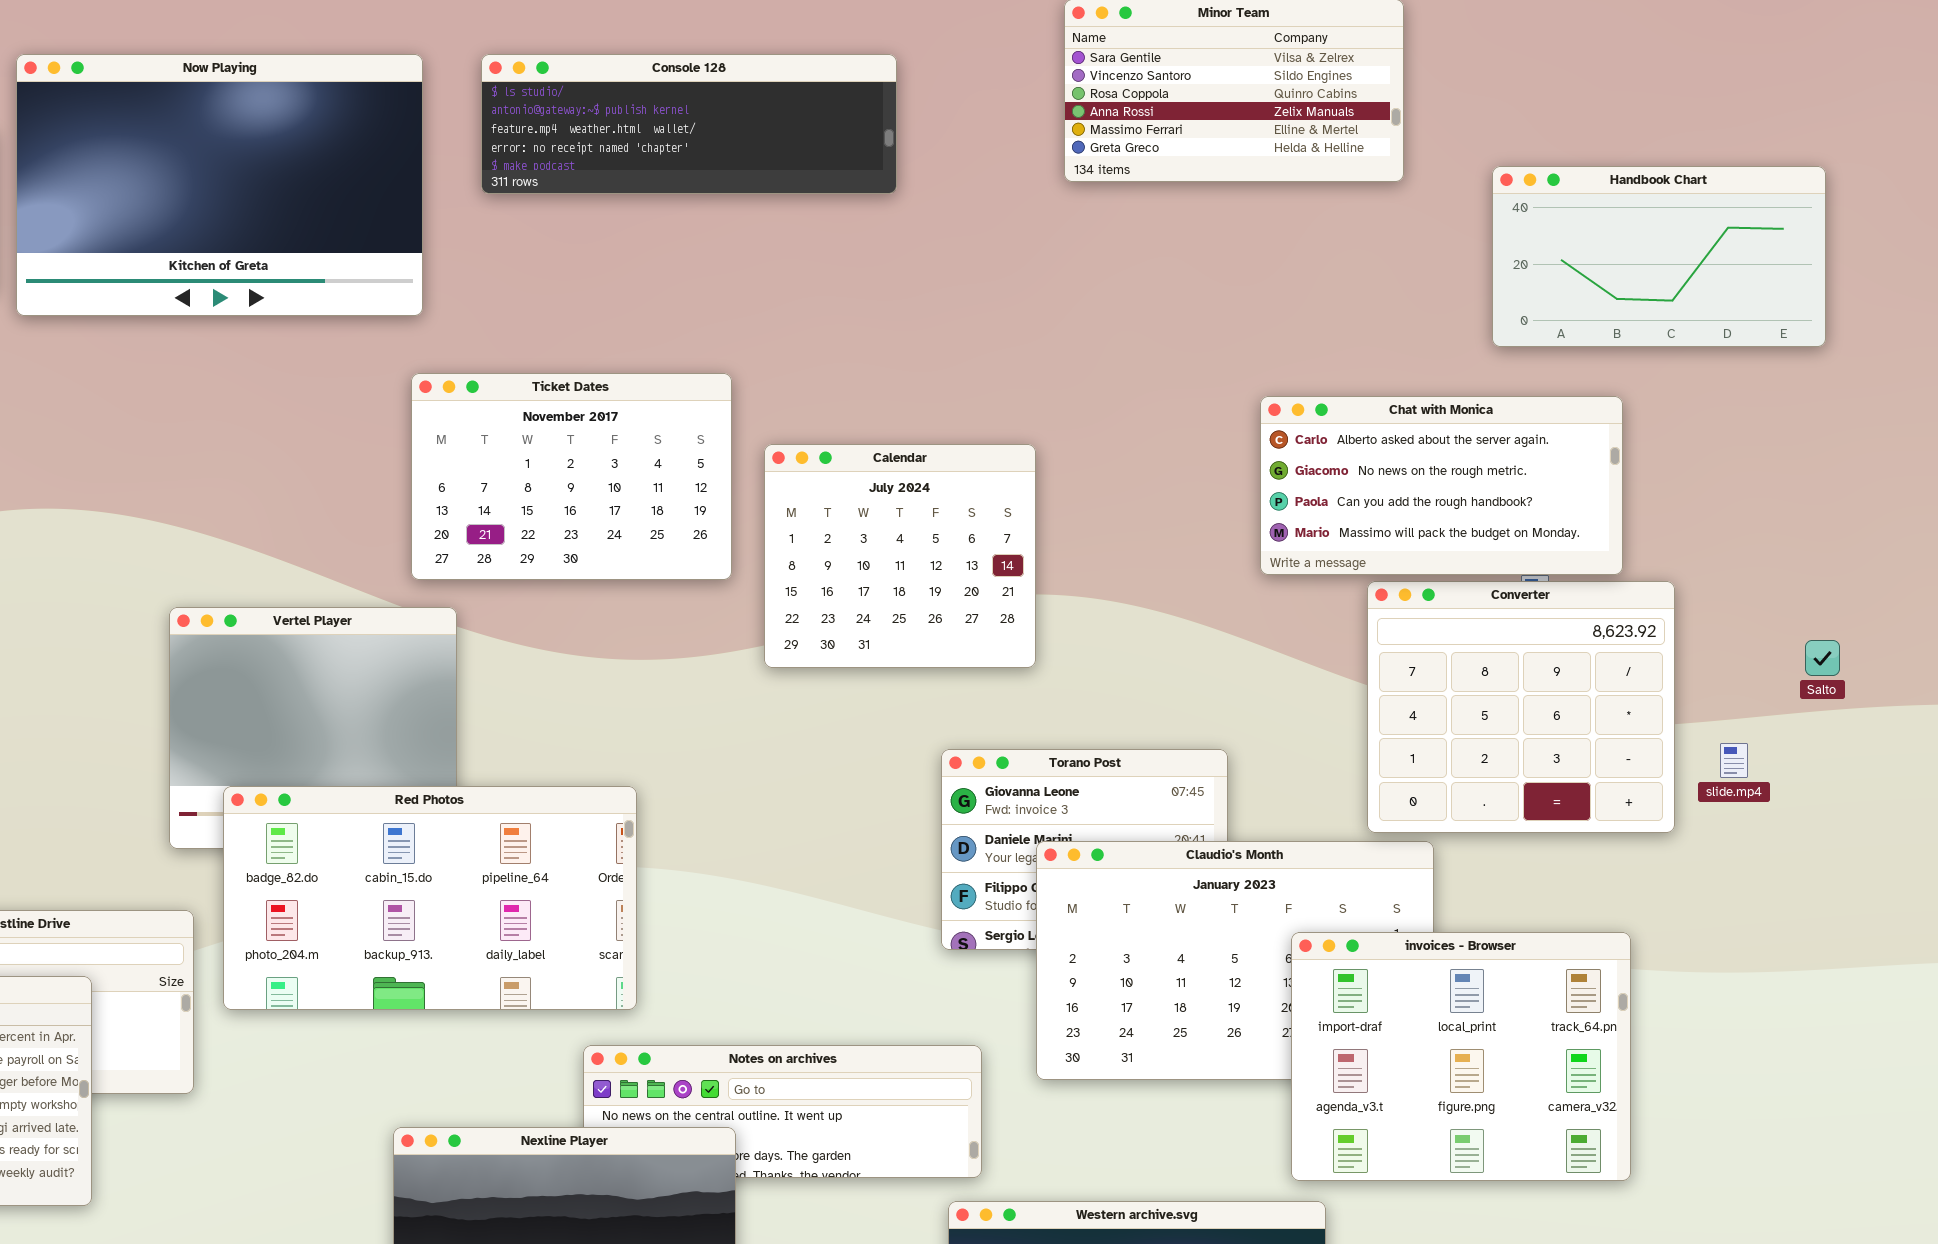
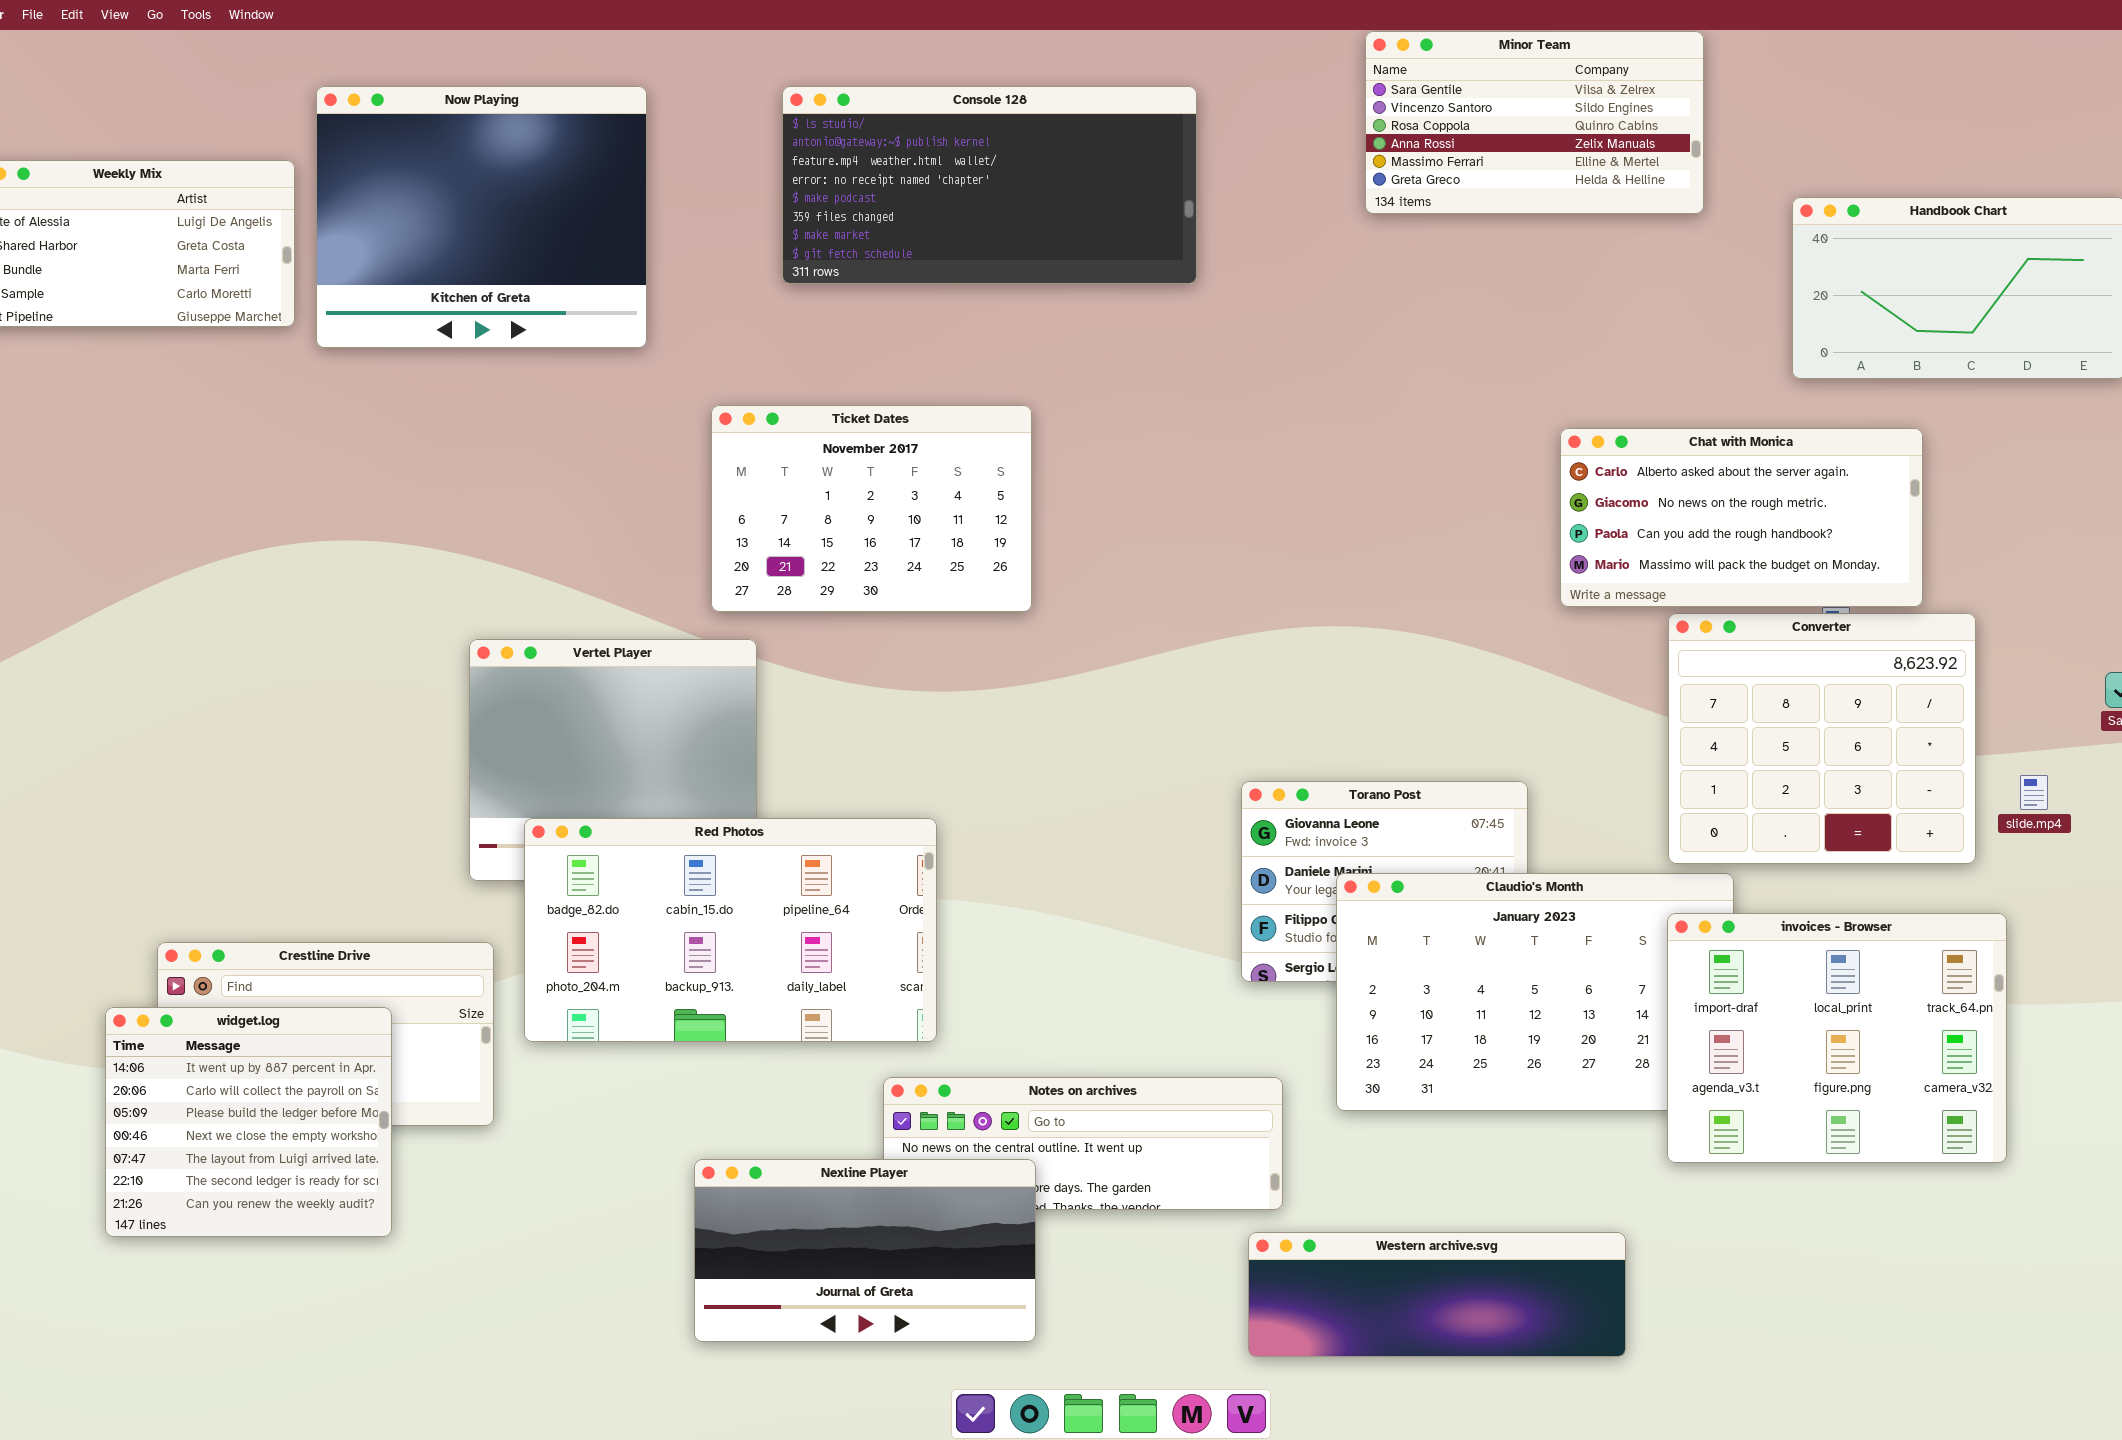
Now Playing: [16,54,423,316] -> [316,86,647,348], resized
Console 128: [481,54,897,194] -> [782,86,1197,284], resized
Calendar: [764,444,1036,668] -> none, closed
invoices - Browser: [1291,932,1631,1181] -> [1667,913,2007,1163], moved

